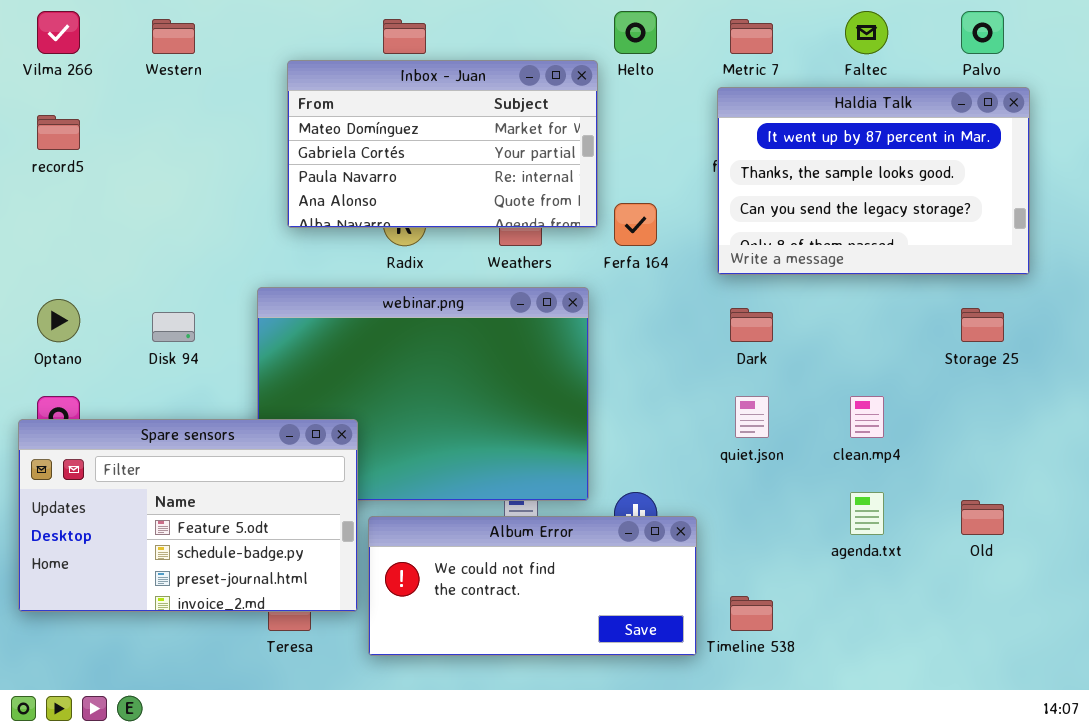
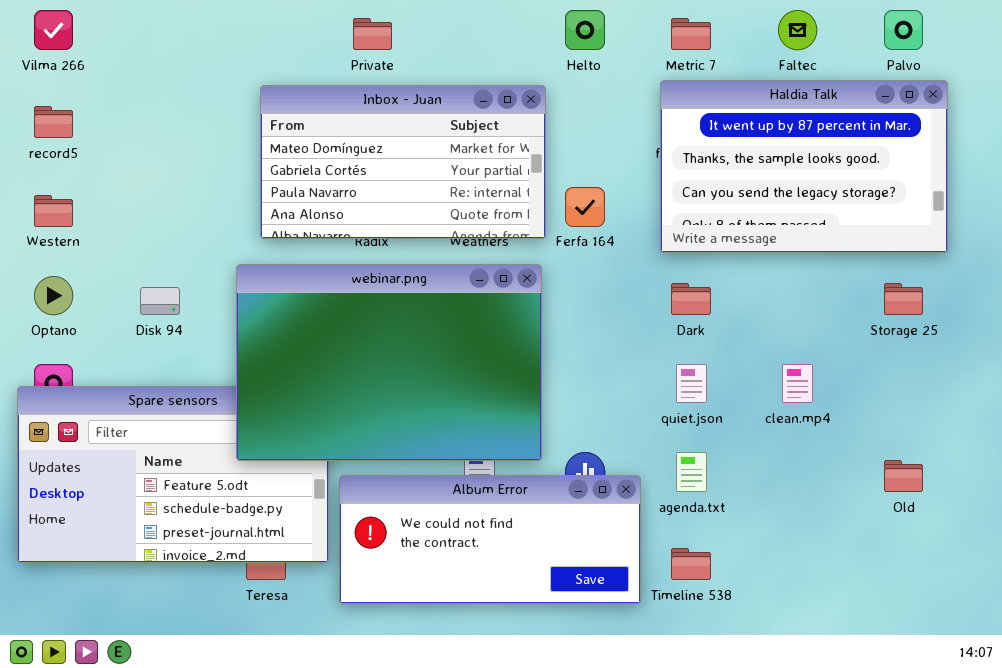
Western: [152,19,195,54] -> [34,195,73,227], moved
Inbox - Juan: [287,60,598,228] -> [260,85,546,239], moved
webinar.png: [257,287,589,501] -> [236,264,542,461], raised
agenda.txt: [850,492,884,535] -> [676,452,707,492], moved

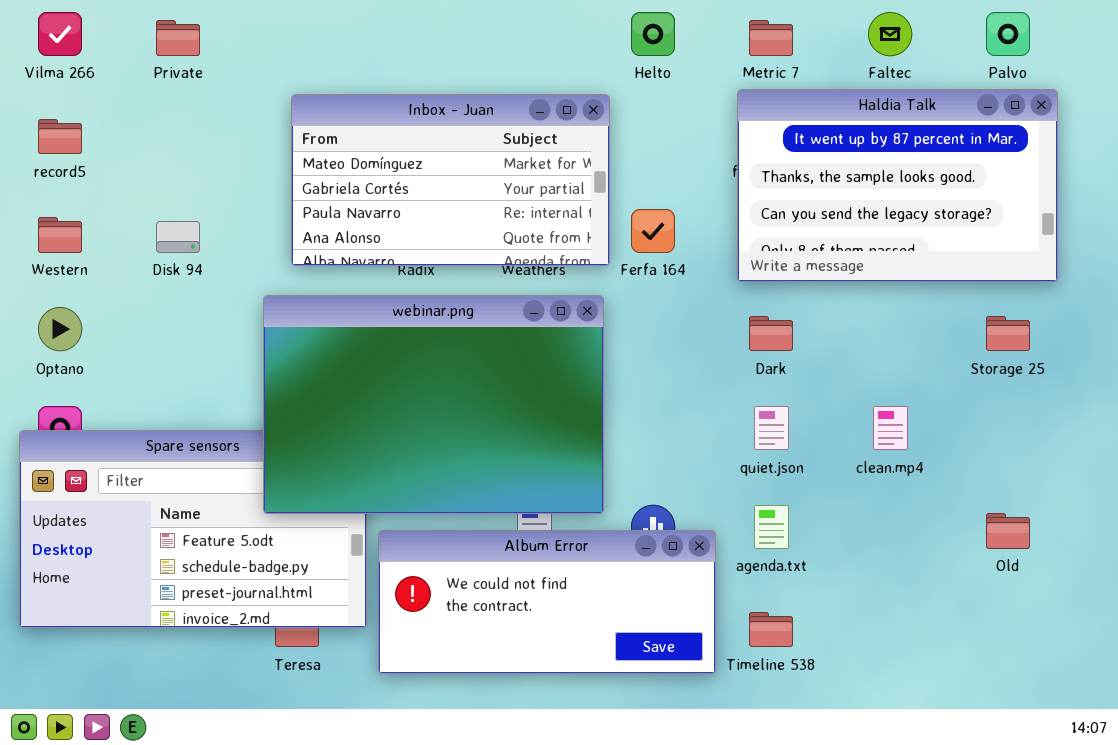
Private: [353,18,392,50] -> [156,20,200,56], moved
Disk 94: [140,287,180,315] -> [156,221,200,253], moved

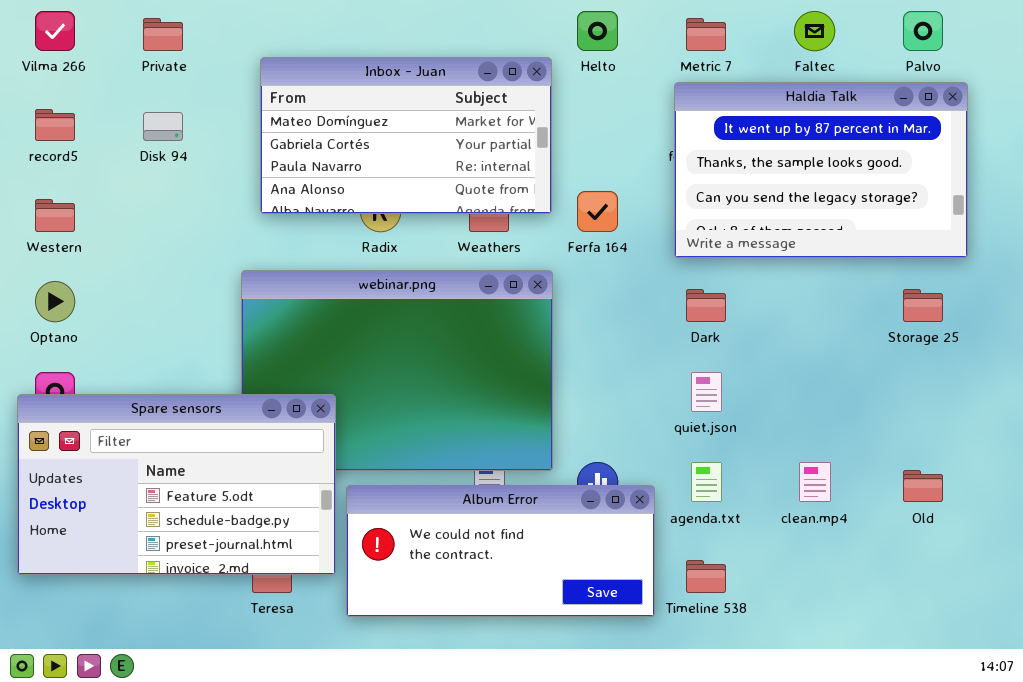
Inbox - Juan: [291,94,610,266] -> [260,57,552,214], moved
Disk 94: [156,221,200,253] -> [143,112,183,141], moved
clean.mp4: [873,406,908,450] -> [799,462,831,502], moved
Spare sensors: [19,430,367,628] -> [17,394,336,575], raised

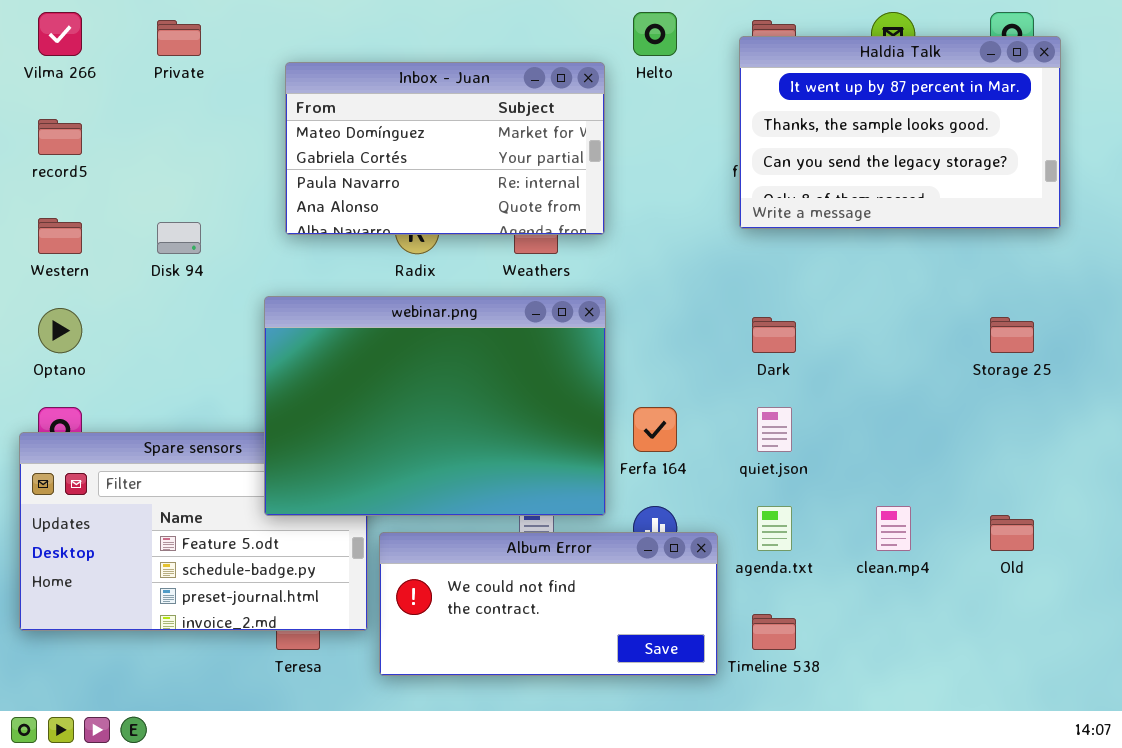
Haldia Talk: [674,82,968,258] -> [739,36,1061,229], moved
Disk 94: [143,112,183,141] -> [157,222,201,254], moved
Ferfa 164: [577,191,618,232] -> [633,407,677,452], moved
webinar.png: [241,270,553,471] -> [264,296,606,516], raised

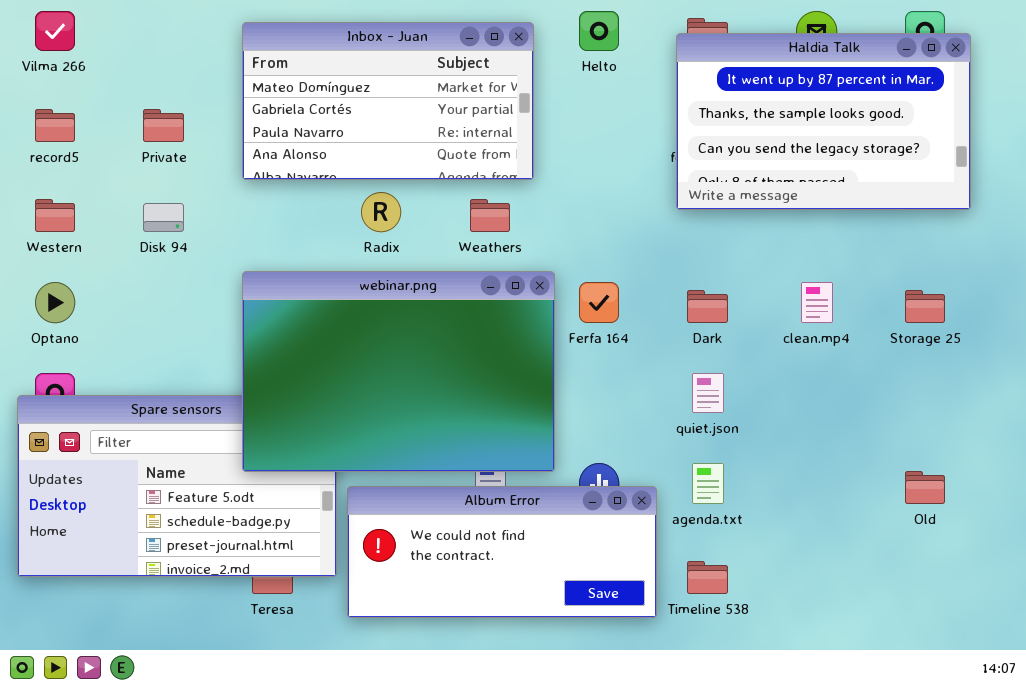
Private: [157,20,201,56] -> [143,109,184,142], moved
Inbox - Juan: [285,62,605,235] -> [242,22,534,180], moved
Ferfa 164: [633,407,677,452] -> [579,282,619,323], moved
clean.mp4: [876,506,911,551] -> [801,282,833,323], moved

